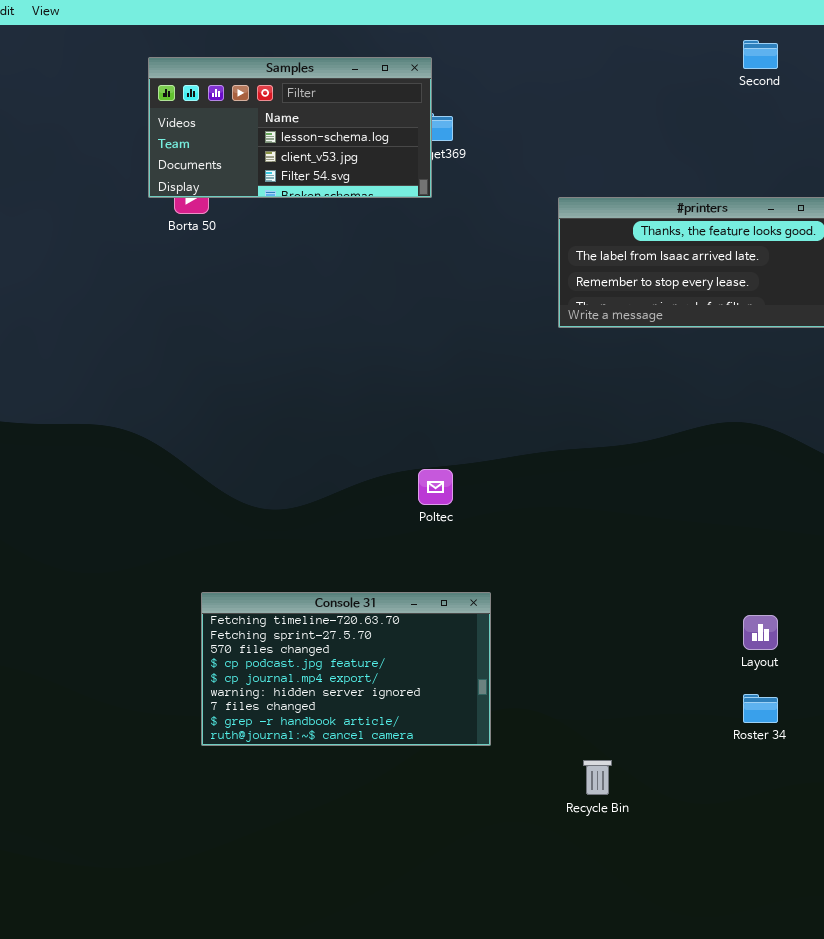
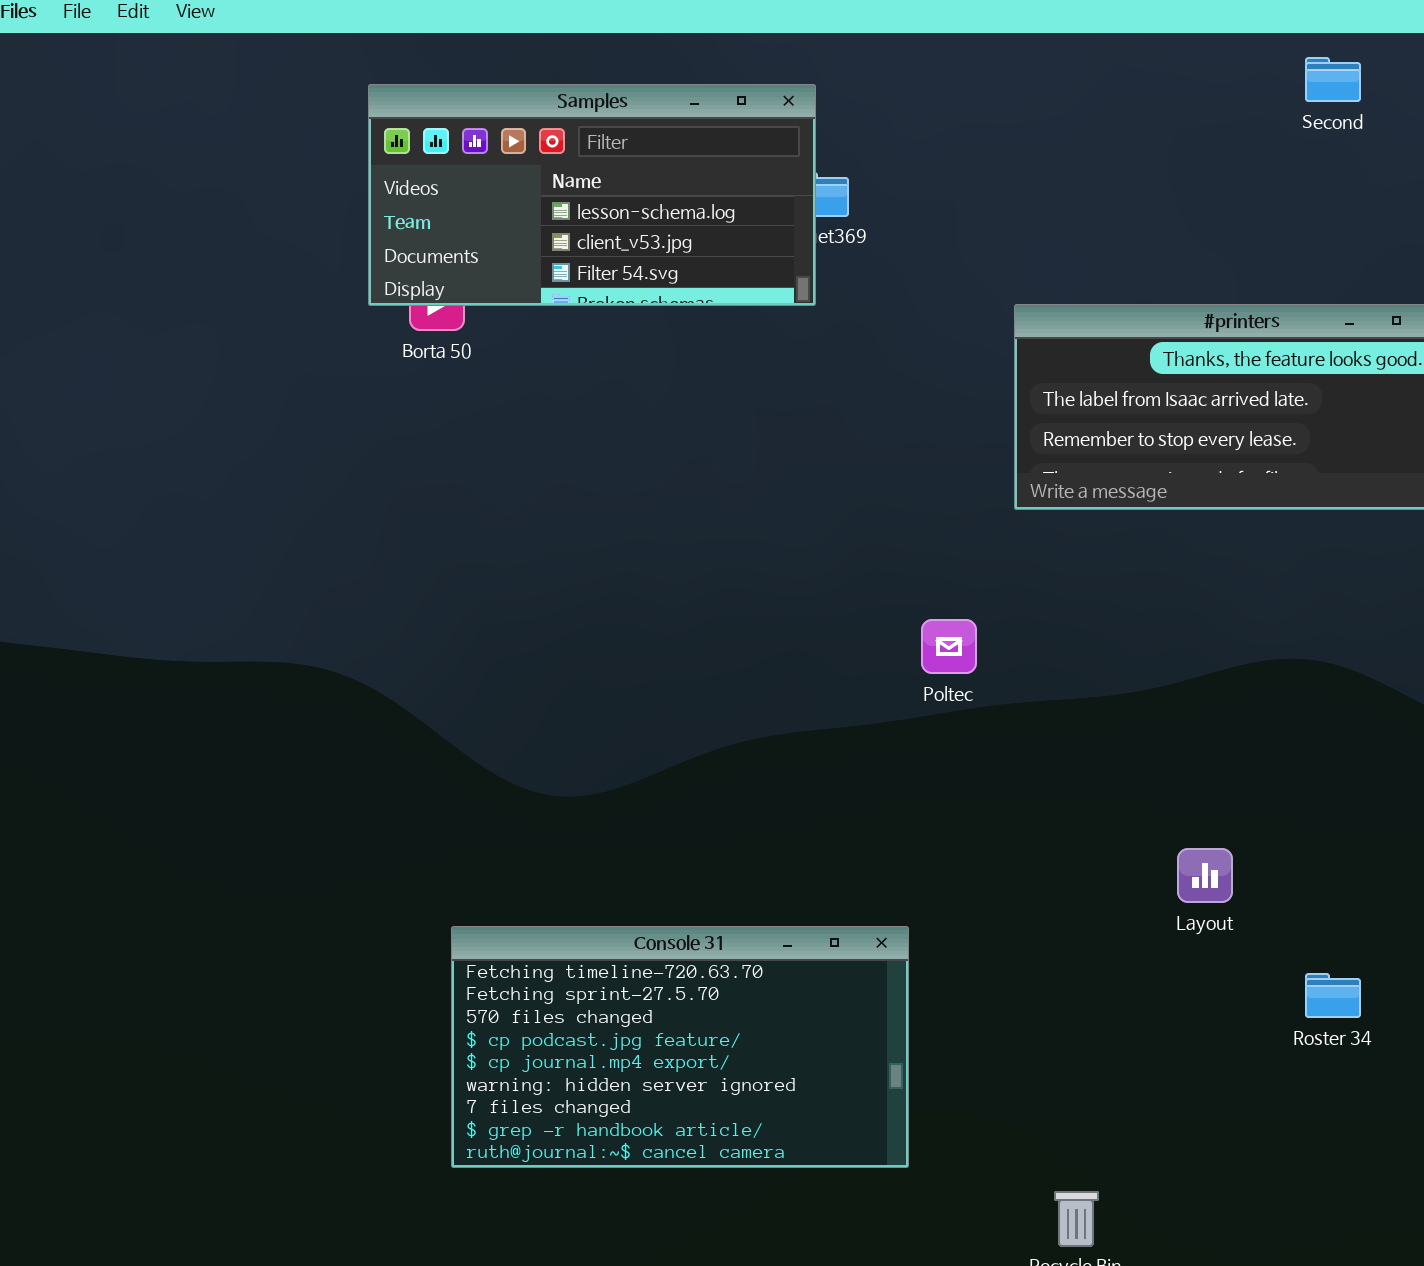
Poltec: [418,469,453,505] -> [921,619,977,674], moved
Layout: [743,615,778,650] -> [1177,848,1233,903], moved
Roster 34: [743,694,778,723] -> [1305,973,1361,1018], moved

